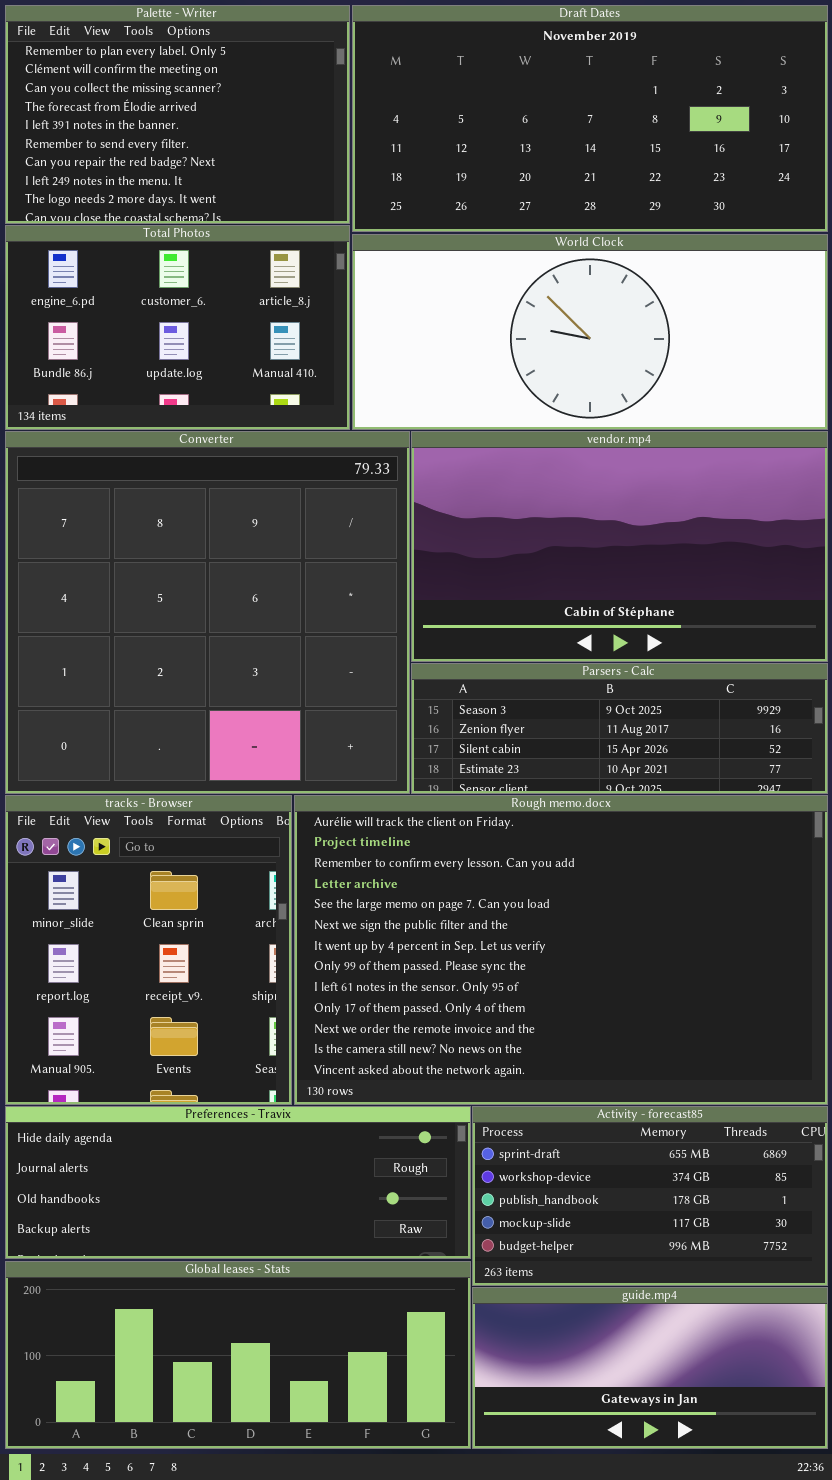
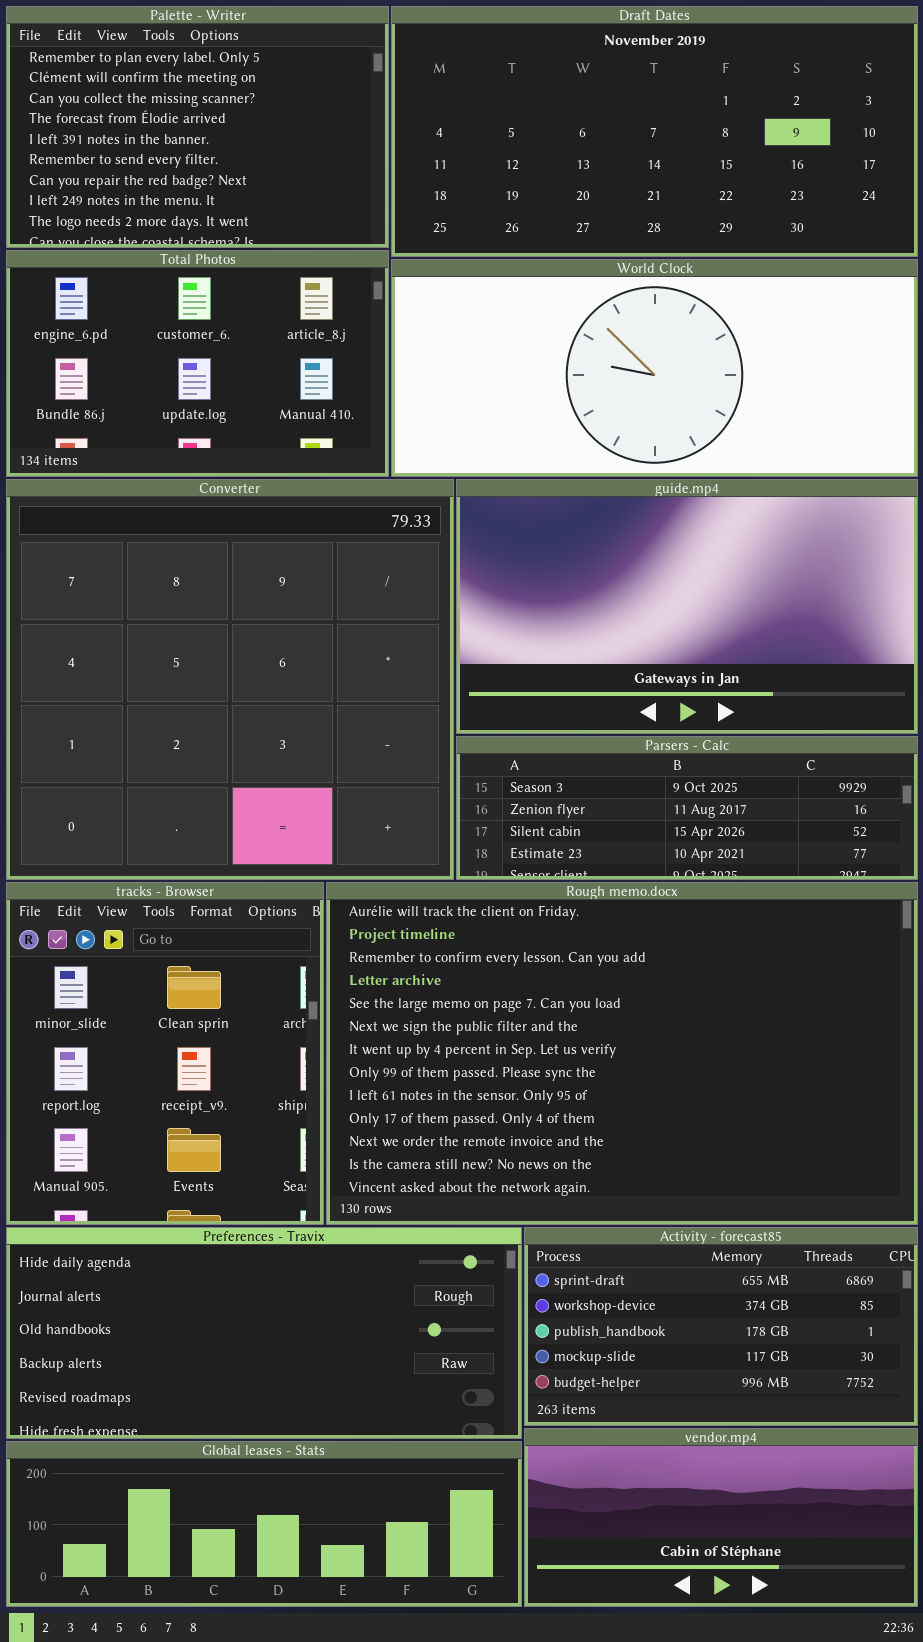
vendor.mp4: [411,431,828,662] -> [524,1428,918,1607], moved, resized
Preferences - Travix: [5,1106,471,1259] -> [6,1227,522,1439], resized
Global leases - Stats: [5,1261,471,1449] -> [6,1441,522,1607], resized
guide.mp4: [472,1287,828,1449] -> [456,479,918,734], moved, resized

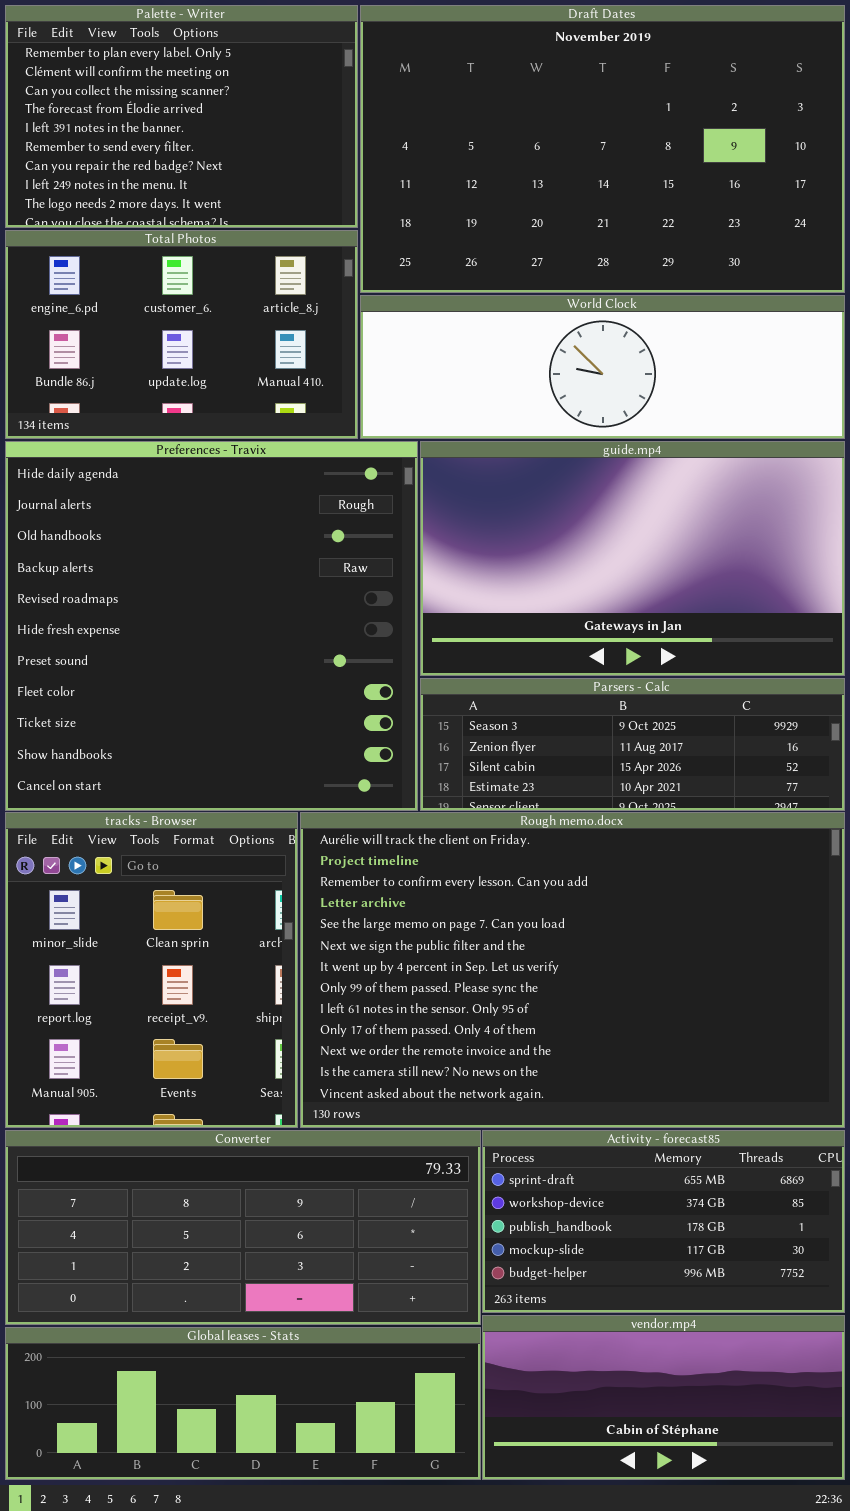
Draft Dates: [391,6,918,257] -> [360,5,845,293], resized
World Clock: [391,259,918,477] -> [360,295,845,439], resized
Converter: [6,479,454,880] -> [5,1130,481,1325], moved, resized
Preferences - Travix: [6,1227,522,1439] -> [5,441,418,811], moved, resized

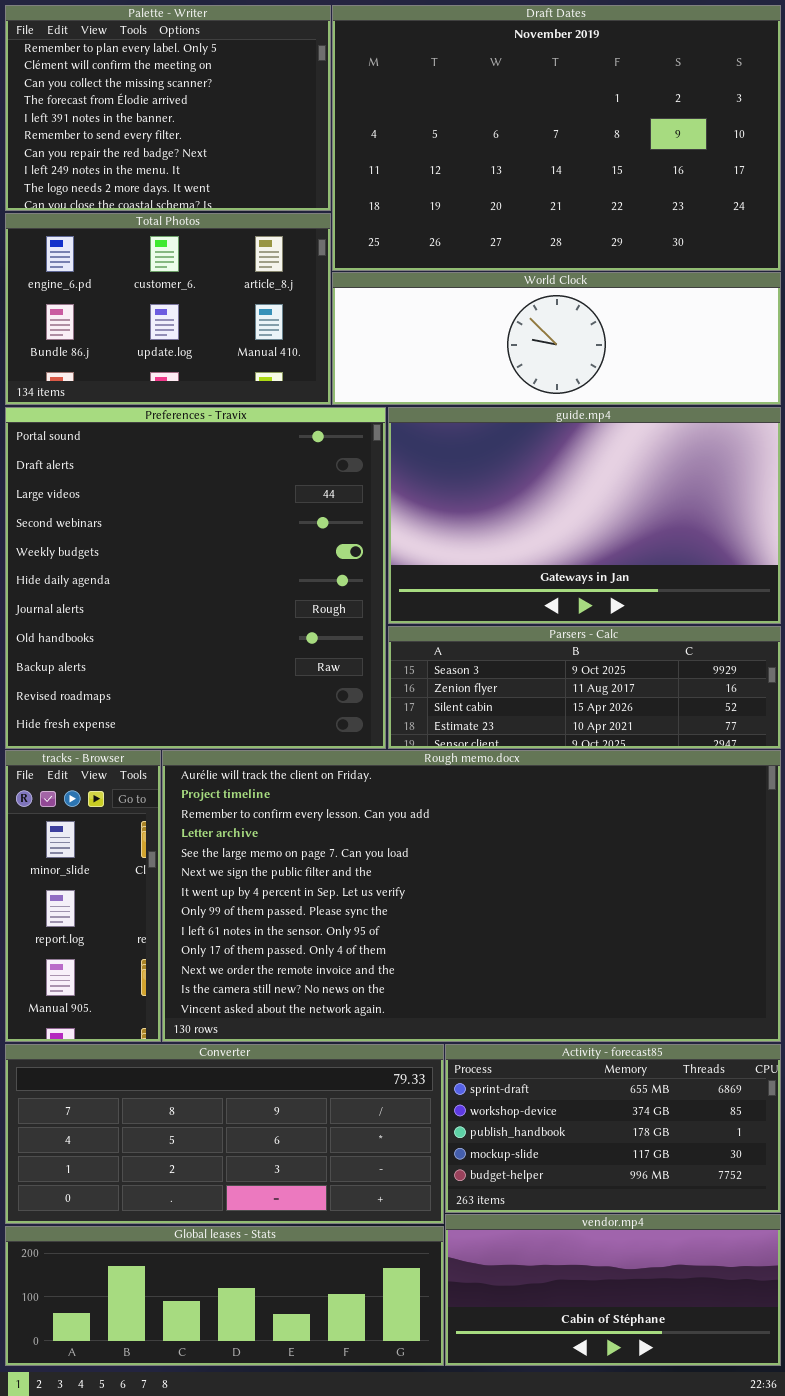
Preferences - Travix: [5,441,418,811] -> [5,407,386,749], scrolled up 5 rows
tracks - Browser: [5,812,298,1128] -> [5,750,161,1042], resized
Rough memo.docx: [300,812,845,1128] -> [162,750,781,1042], resized

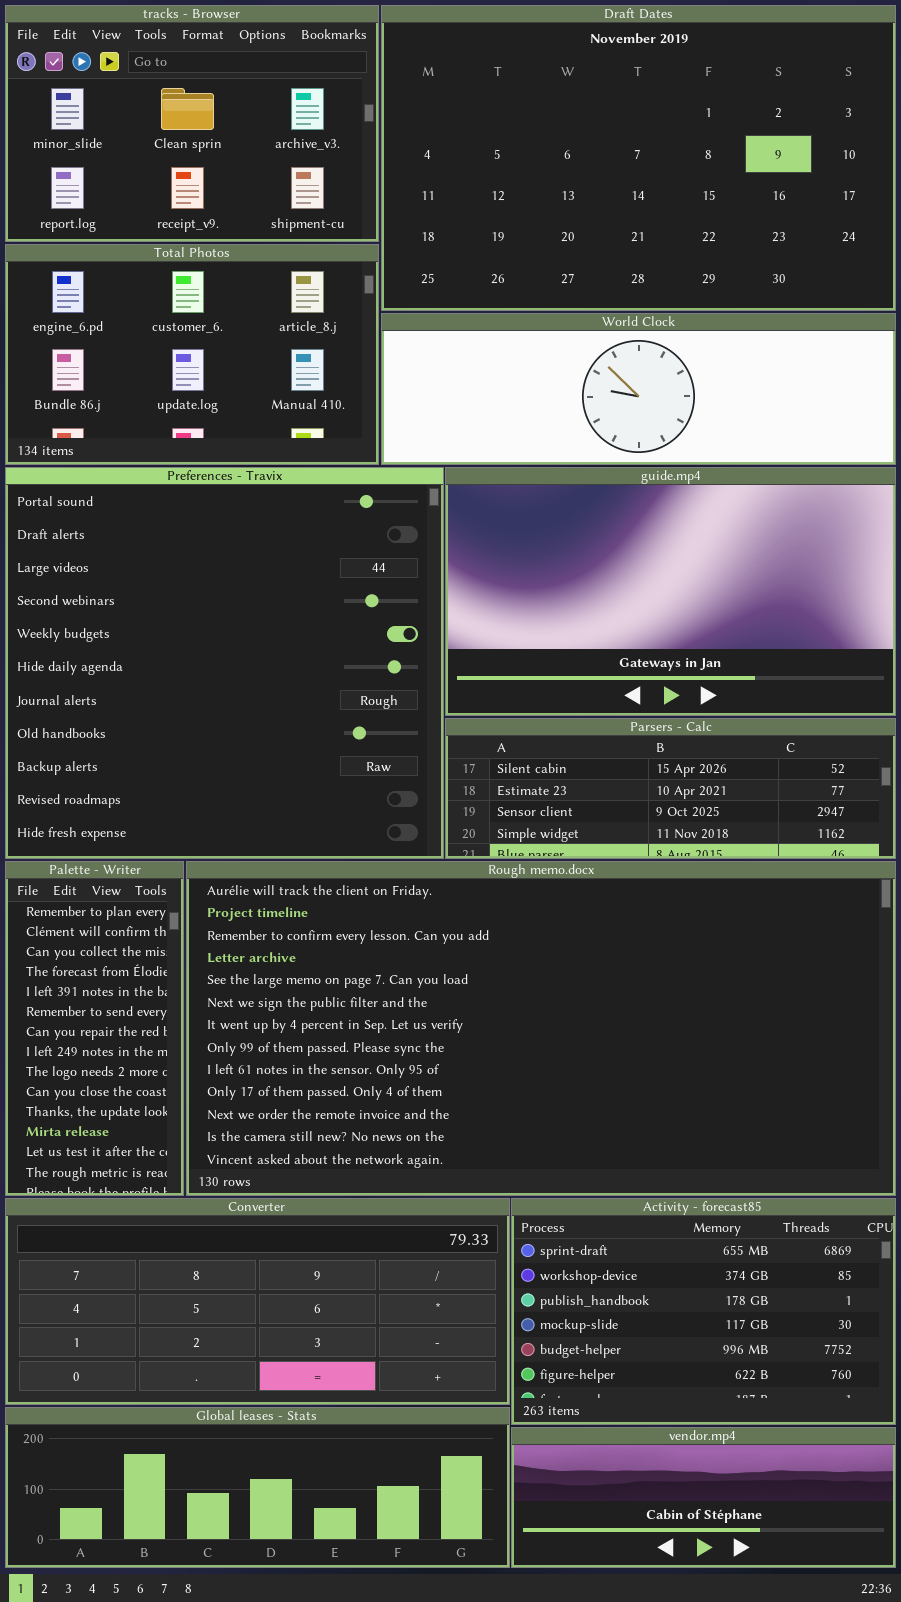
Palette - Writer: [5,5,331,211] -> [5,861,184,1196], moved, resized
Parsers - Calc: [388,626,781,749] -> [445,718,896,859], scrolled down 2 rows
tracks - Browser: [5,750,161,1042] -> [5,5,379,242], moved, resized
Activity - forecast85: [445,1044,781,1213] -> [511,1198,896,1425], resized
vendor.mp4: [445,1214,781,1366] -> [511,1427,896,1568], resized

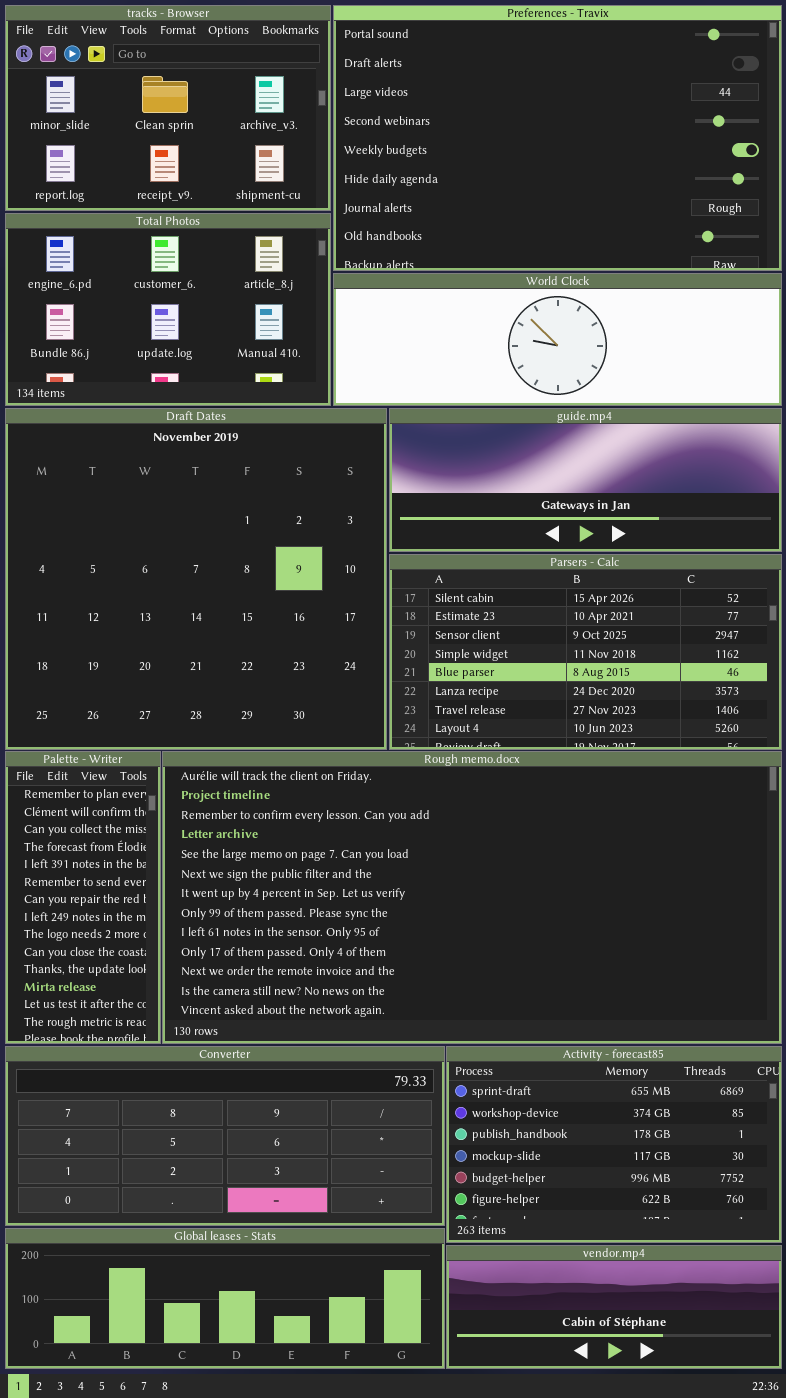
Draft Dates: [381,5,896,311] -> [5,408,387,750], moved, resized
Preferences - Travix: [5,467,444,859] -> [333,5,782,271], moved, resized
guide.mp4: [445,467,896,716] -> [389,408,782,552], resized
Parsers - Calc: [445,718,896,859] -> [389,554,782,750], resized

